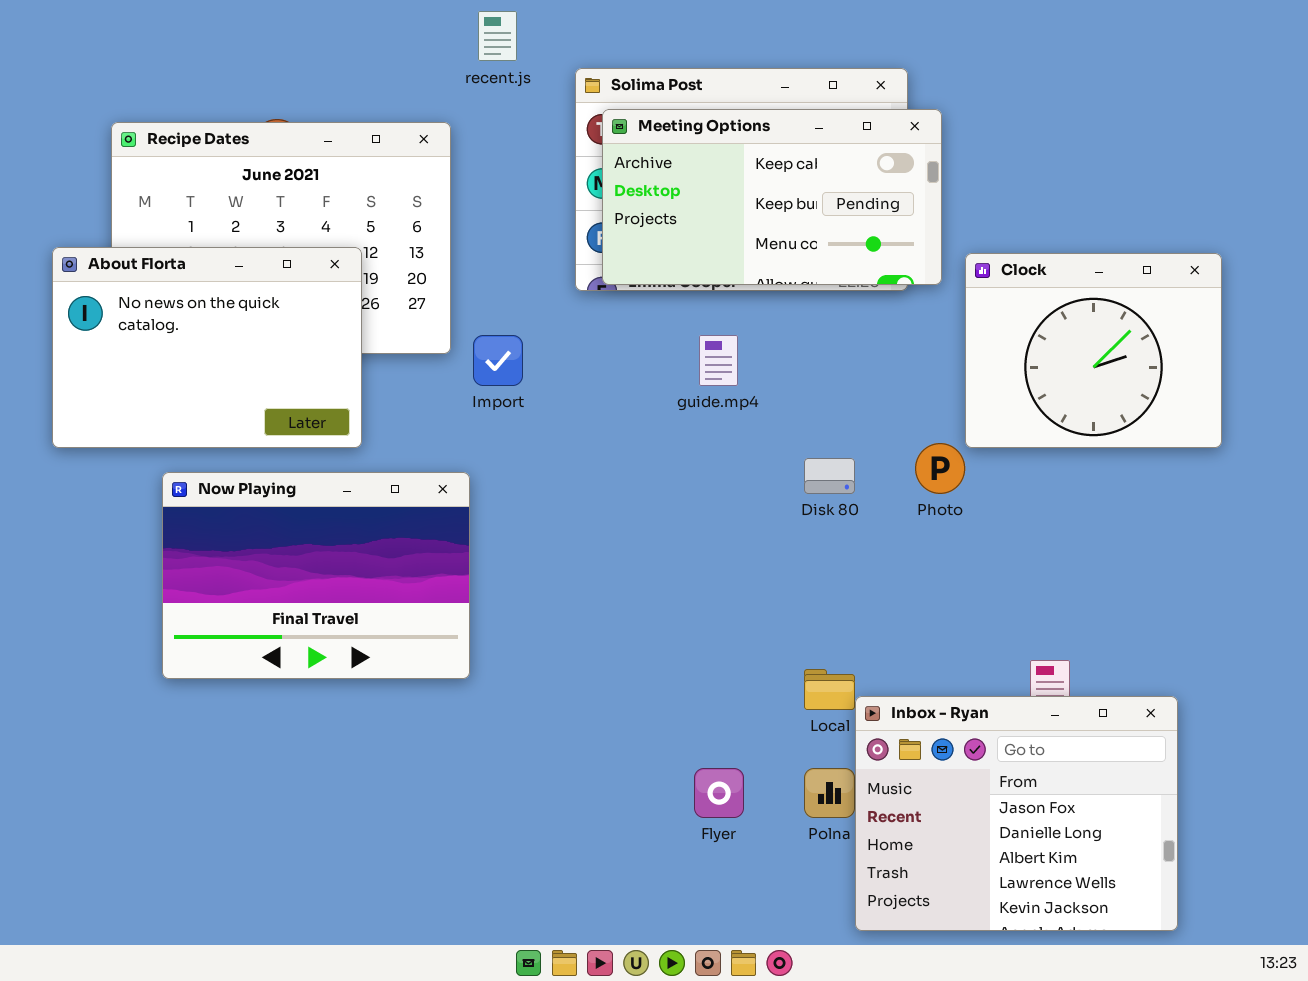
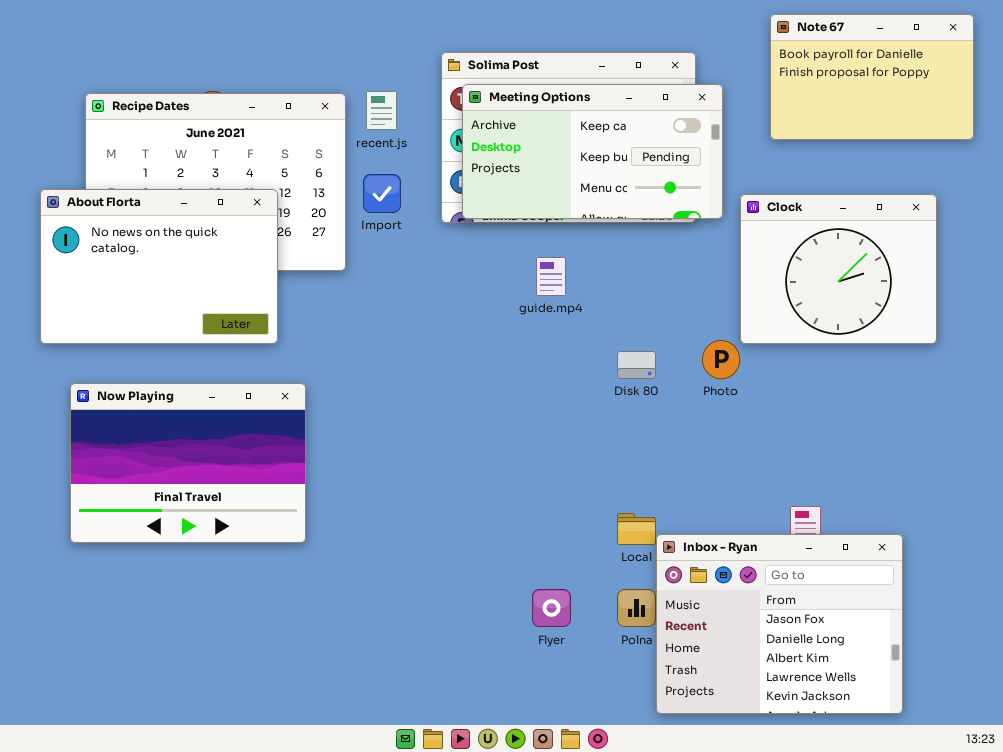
recent.js: [478,11,517,61] -> [366,91,397,130], moved
Note 67: none -> [770,14,974,140], opened
Import: [473,335,523,386] -> [363,174,401,213], moved
Now Playing: [162,472,470,679] -> [70,383,306,543], moved

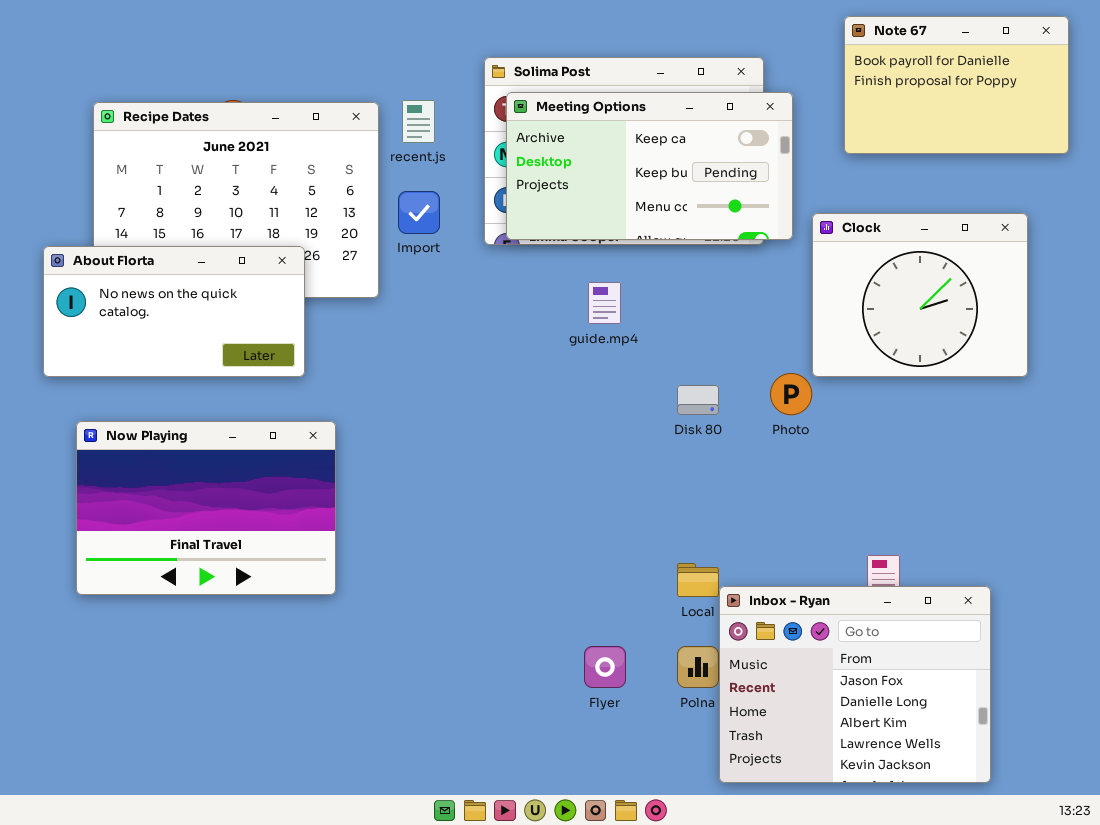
About Florta: [40,189,278,344] -> [43,246,305,377], resized

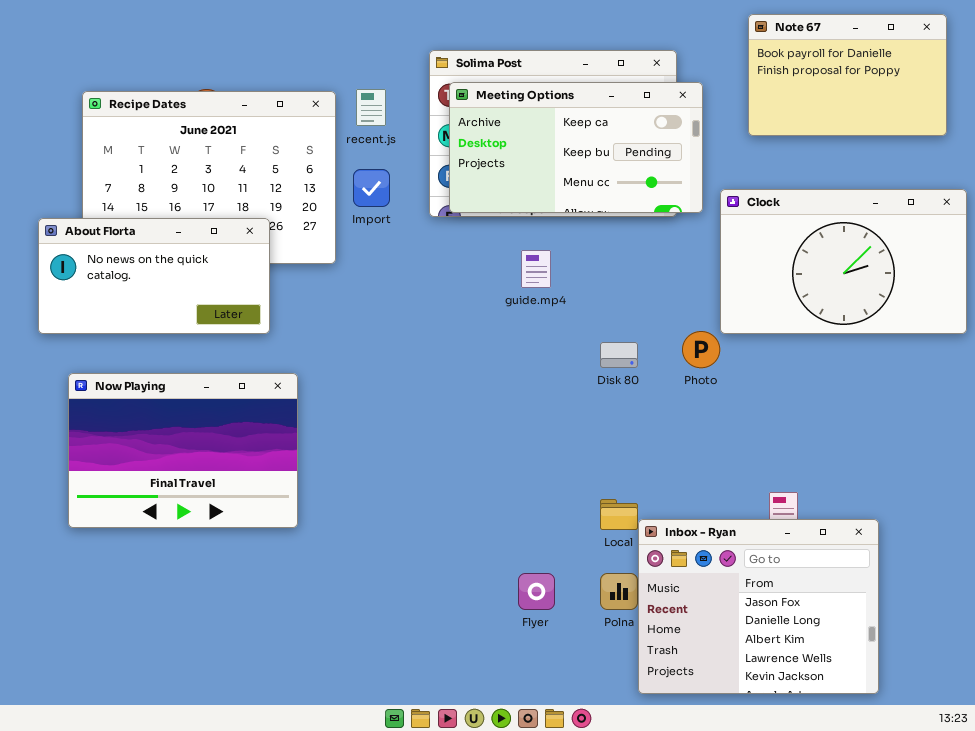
Clock: [812,213,1028,377] -> [720,189,967,334], resized

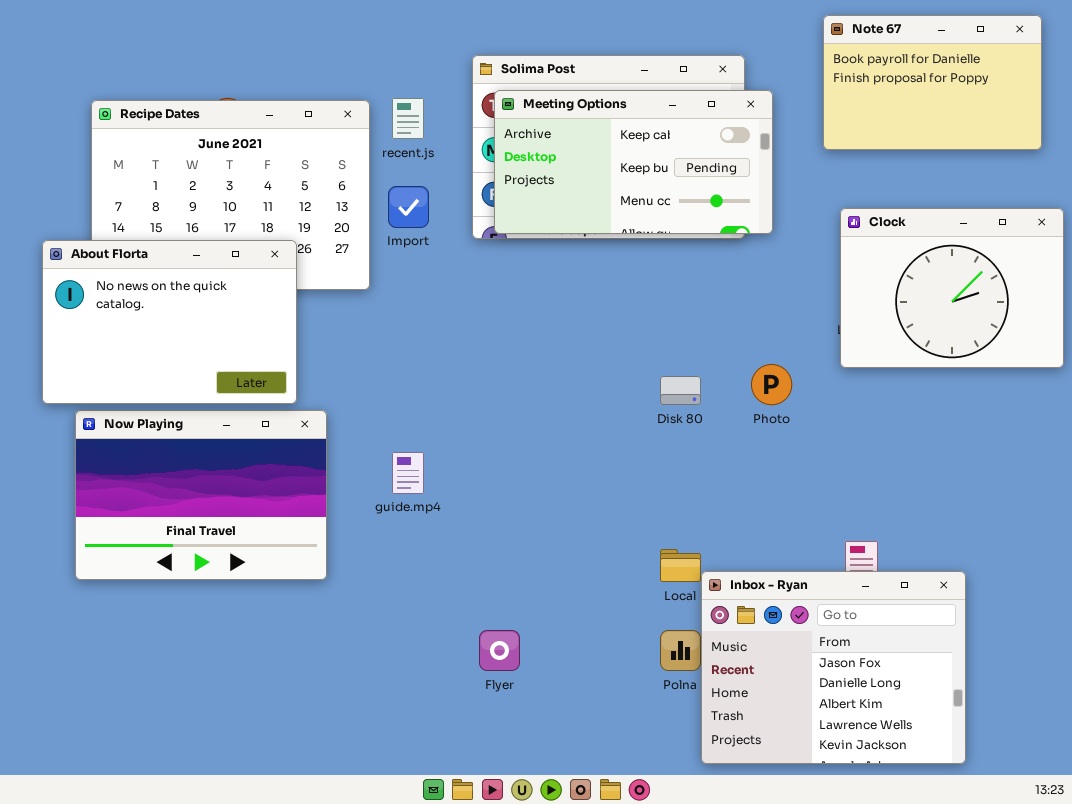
Clock: [720,189,967,334] -> [840,208,1064,368], resized
About Florta: [38,218,270,334] -> [42,240,297,404], resized
guide.mp4: [521,250,551,288] -> [392,452,424,494], moved
Flyer: [518,573,555,610] -> [479,630,520,671], moved

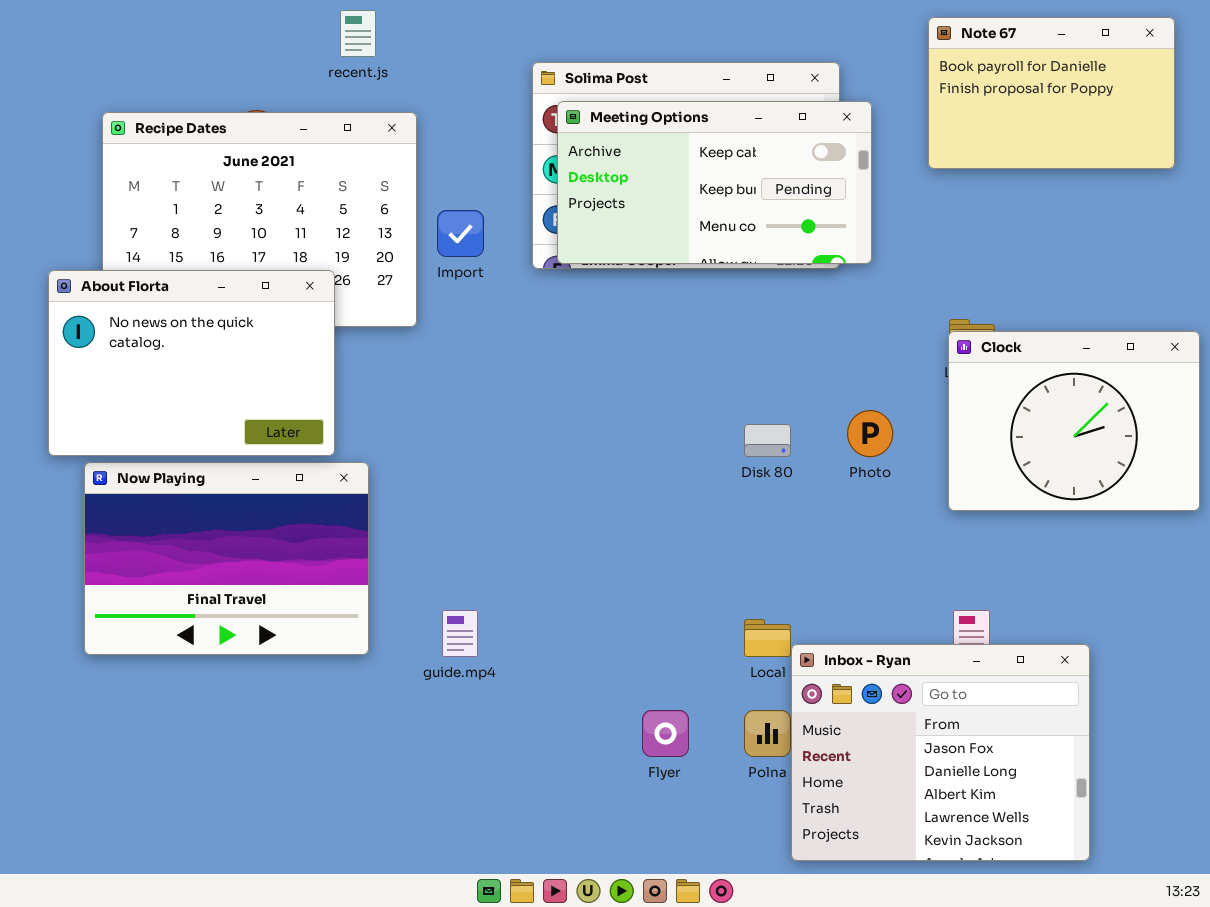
recent.js: [392,98,424,139] -> [340,10,376,57], moved
Clock: [840,208,1064,368] -> [948,331,1200,511], moved
guide.mp4: [392,452,424,494] -> [442,610,478,657], moved
Flyer: [479,630,520,671] -> [642,710,689,757], moved

